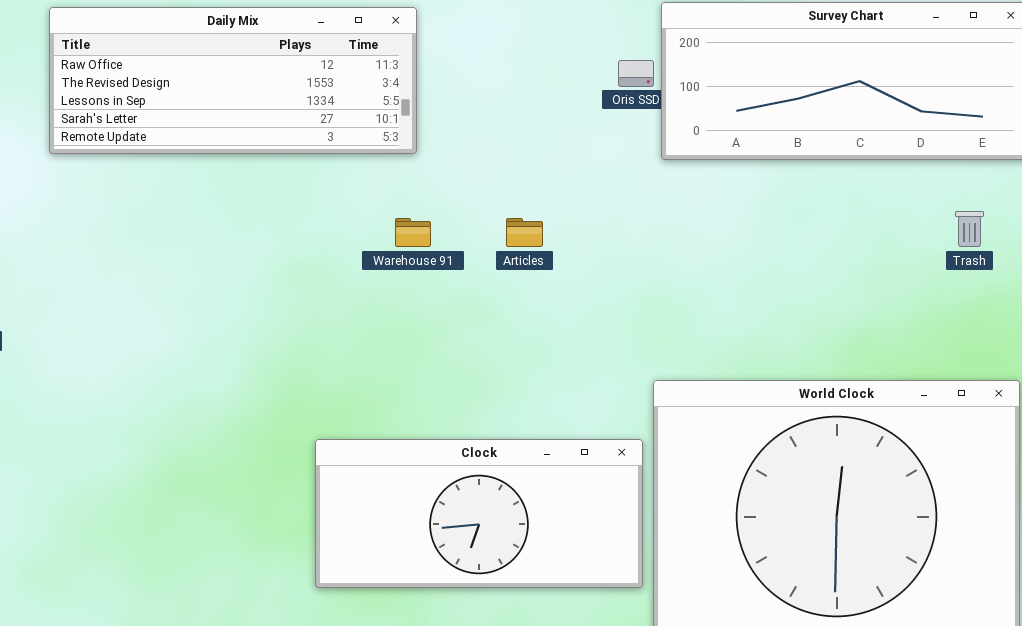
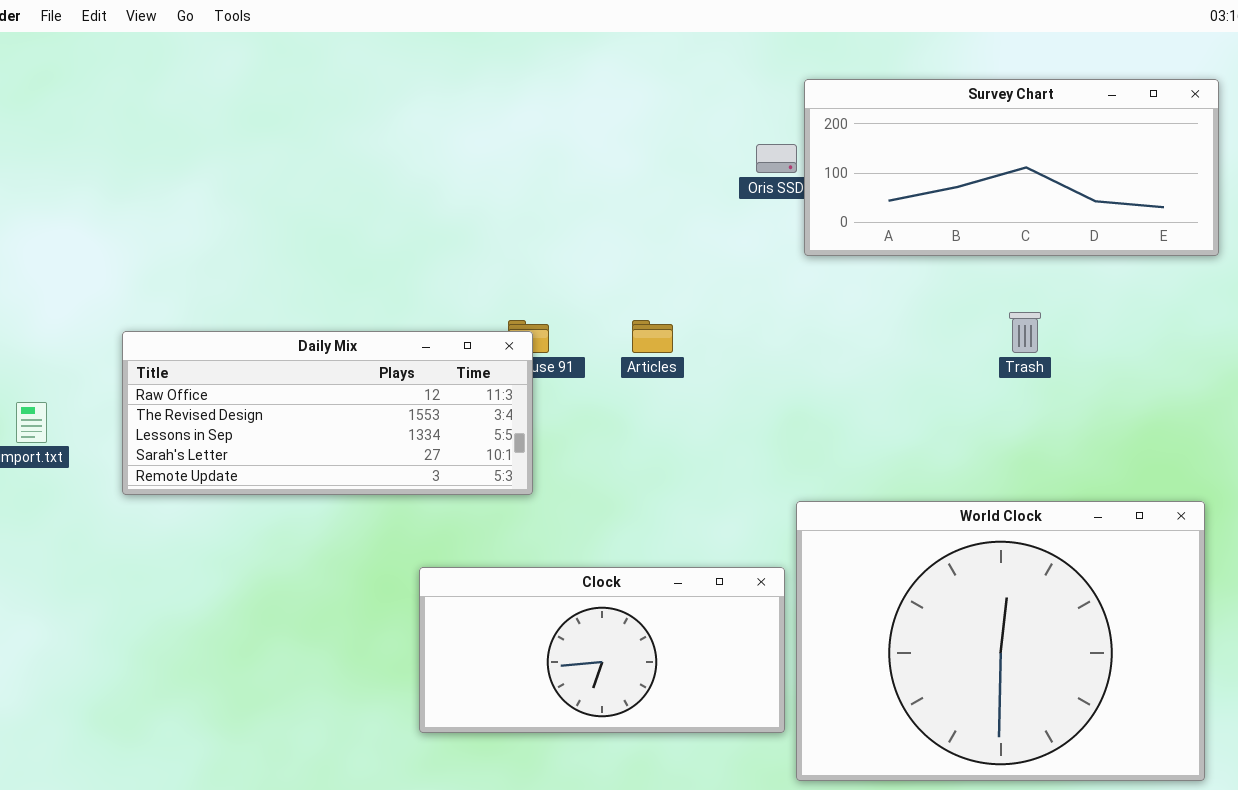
Daily Mix: [49,7,417,154] -> [122,331,533,495], moved
Trash: [955,211,984,247] -> [1009,312,1041,353], moved

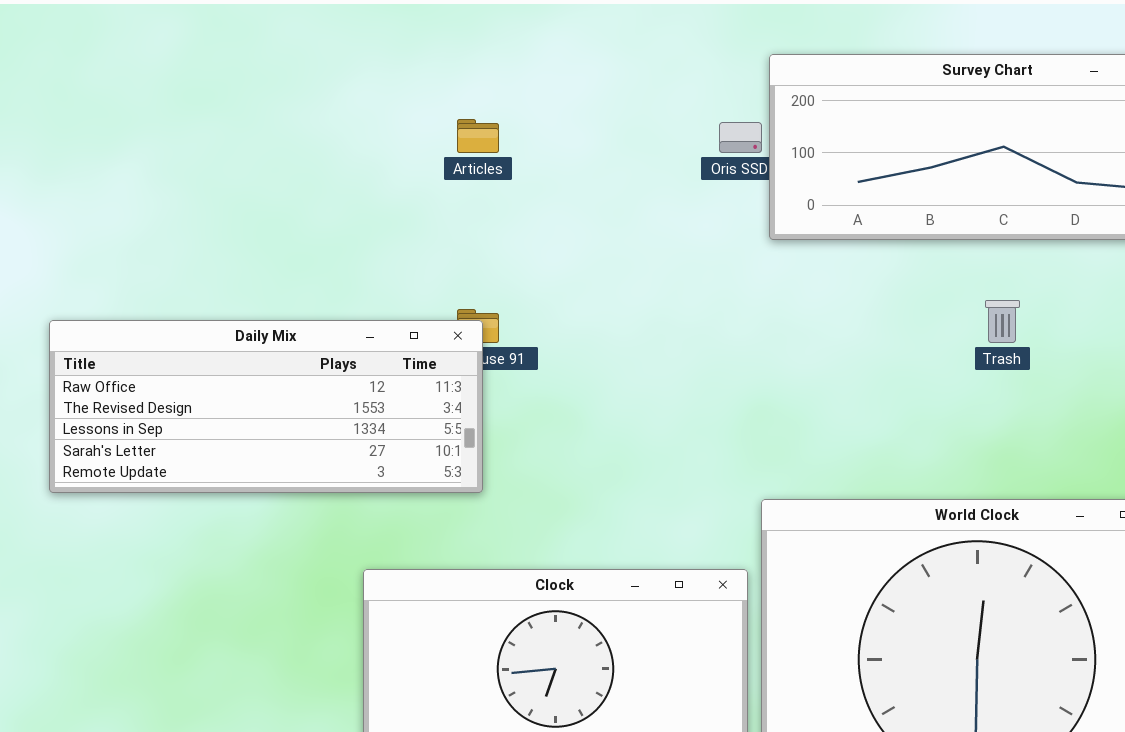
Articles: [632,320,673,353] -> [457,119,499,153], moved

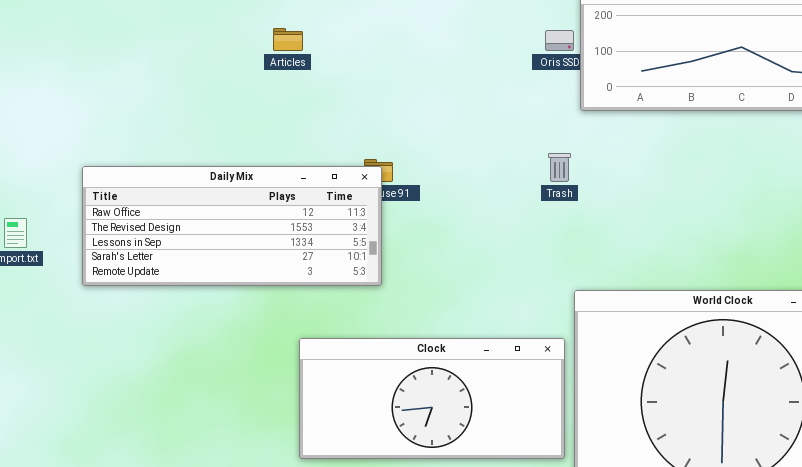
Articles: [457,119,499,153] -> [273,28,303,51], moved
Trash: [985,300,1020,343] -> [548,153,571,182], moved

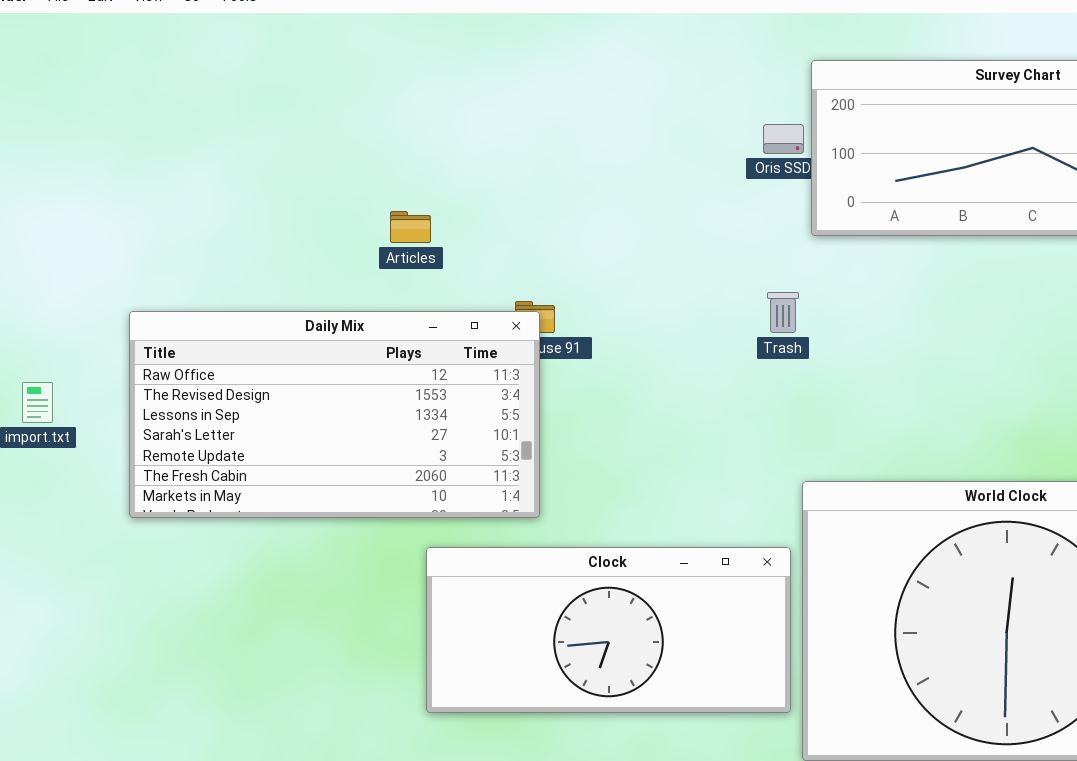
Articles: [273,28,303,51] -> [390,211,431,243], moved
Daily Mix: [82,166,382,286] -> [129,311,540,518], resized

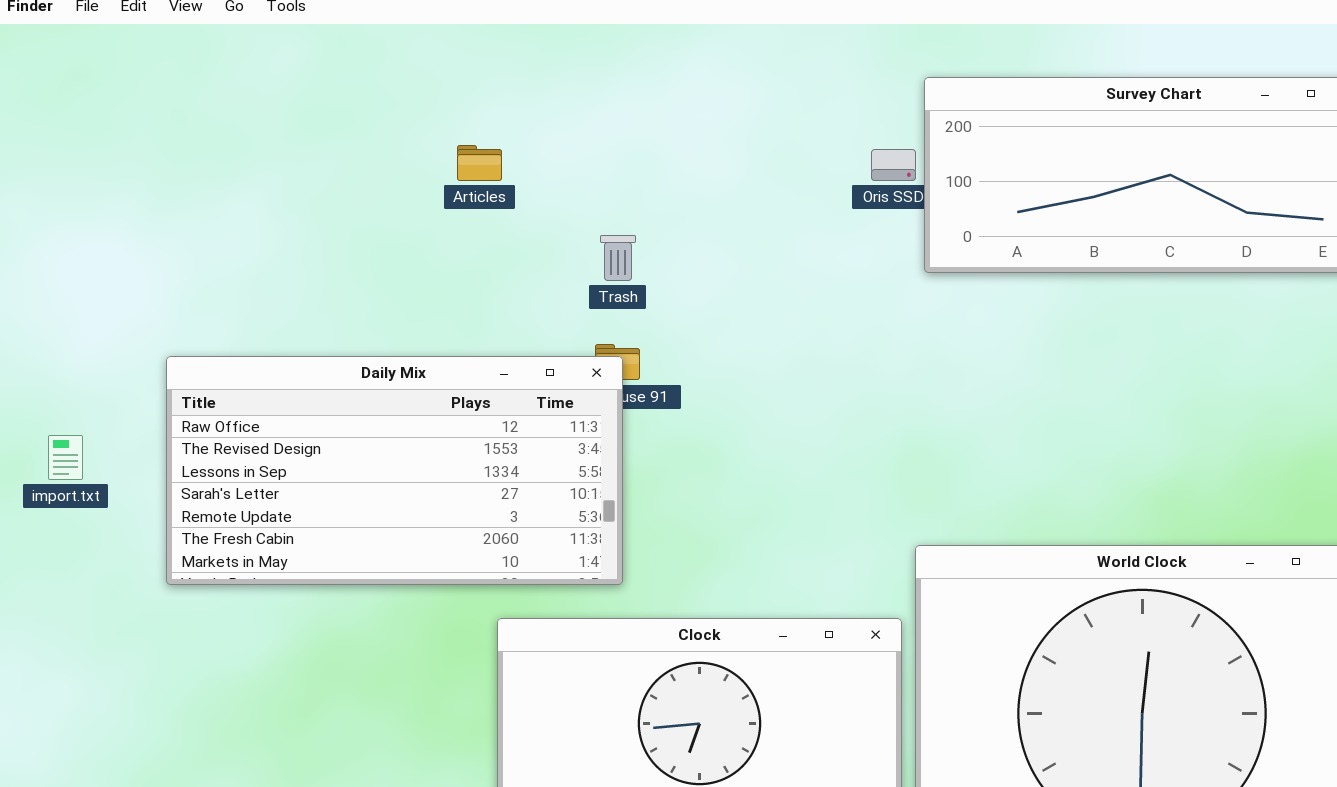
Articles: [390,211,431,243] -> [457,145,502,181], moved
Trash: [767,292,799,333] -> [600,235,636,281], moved

